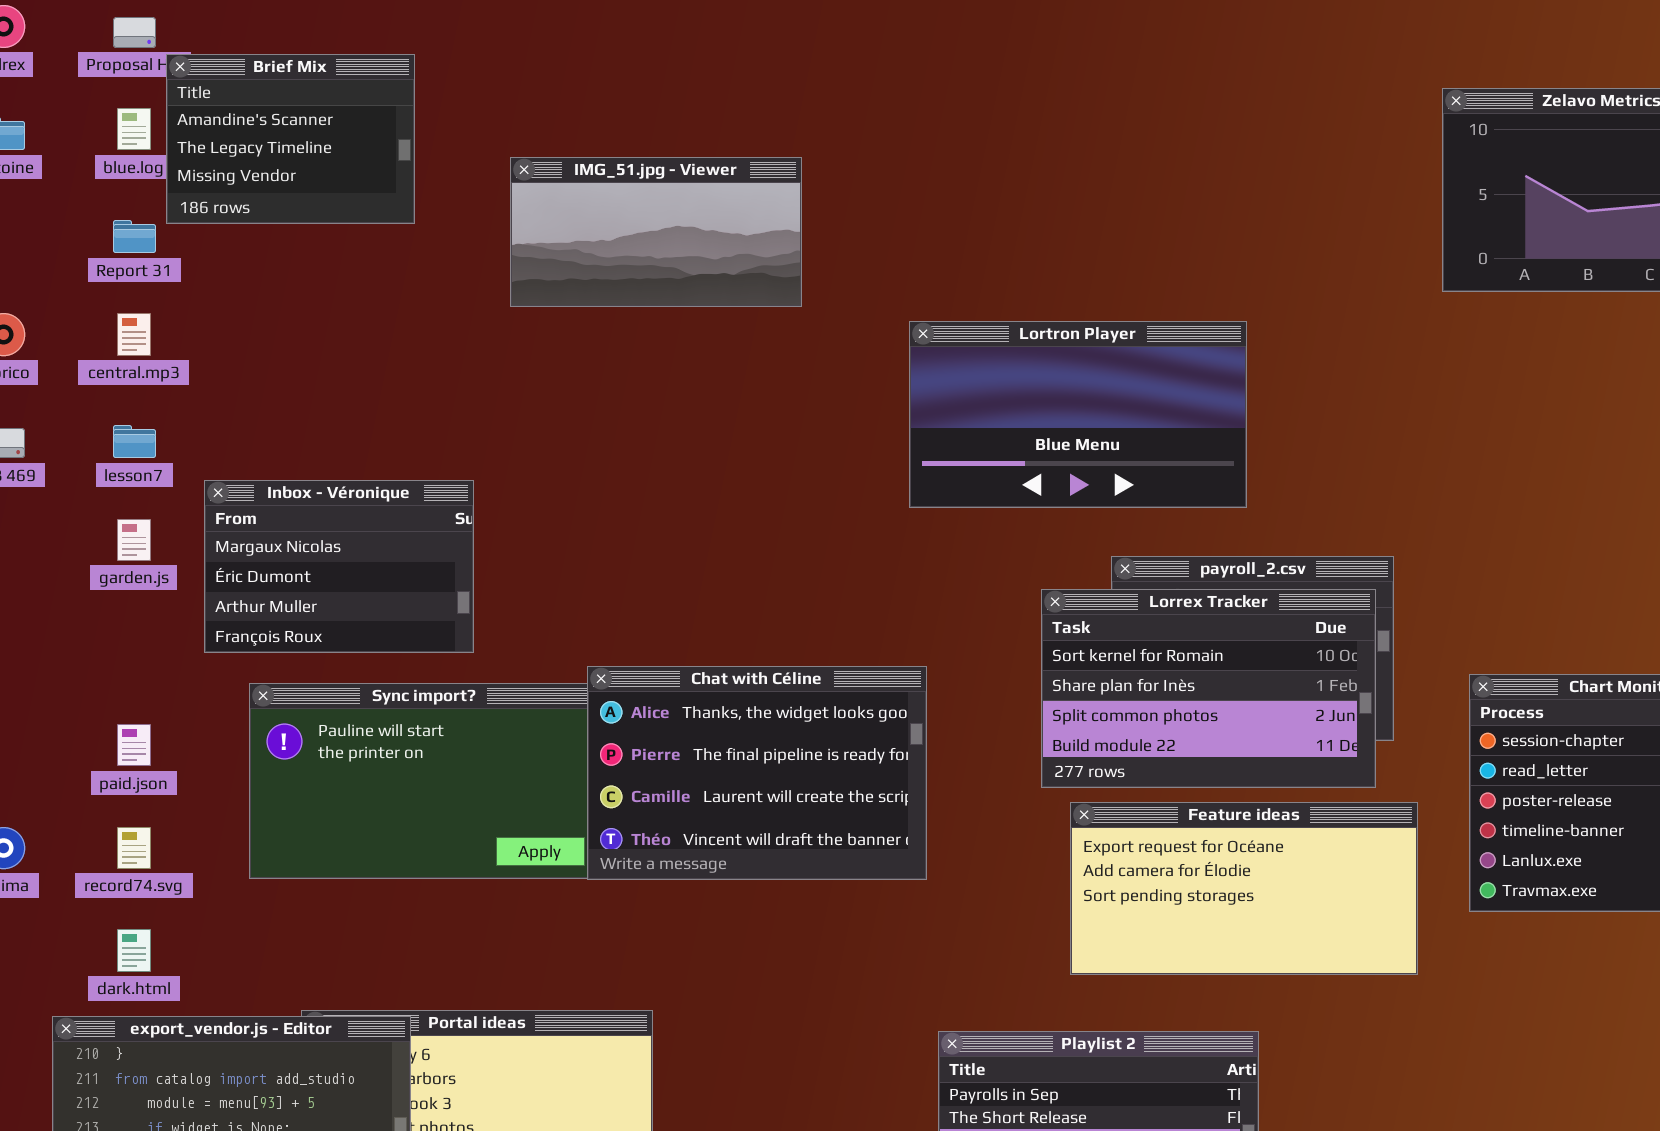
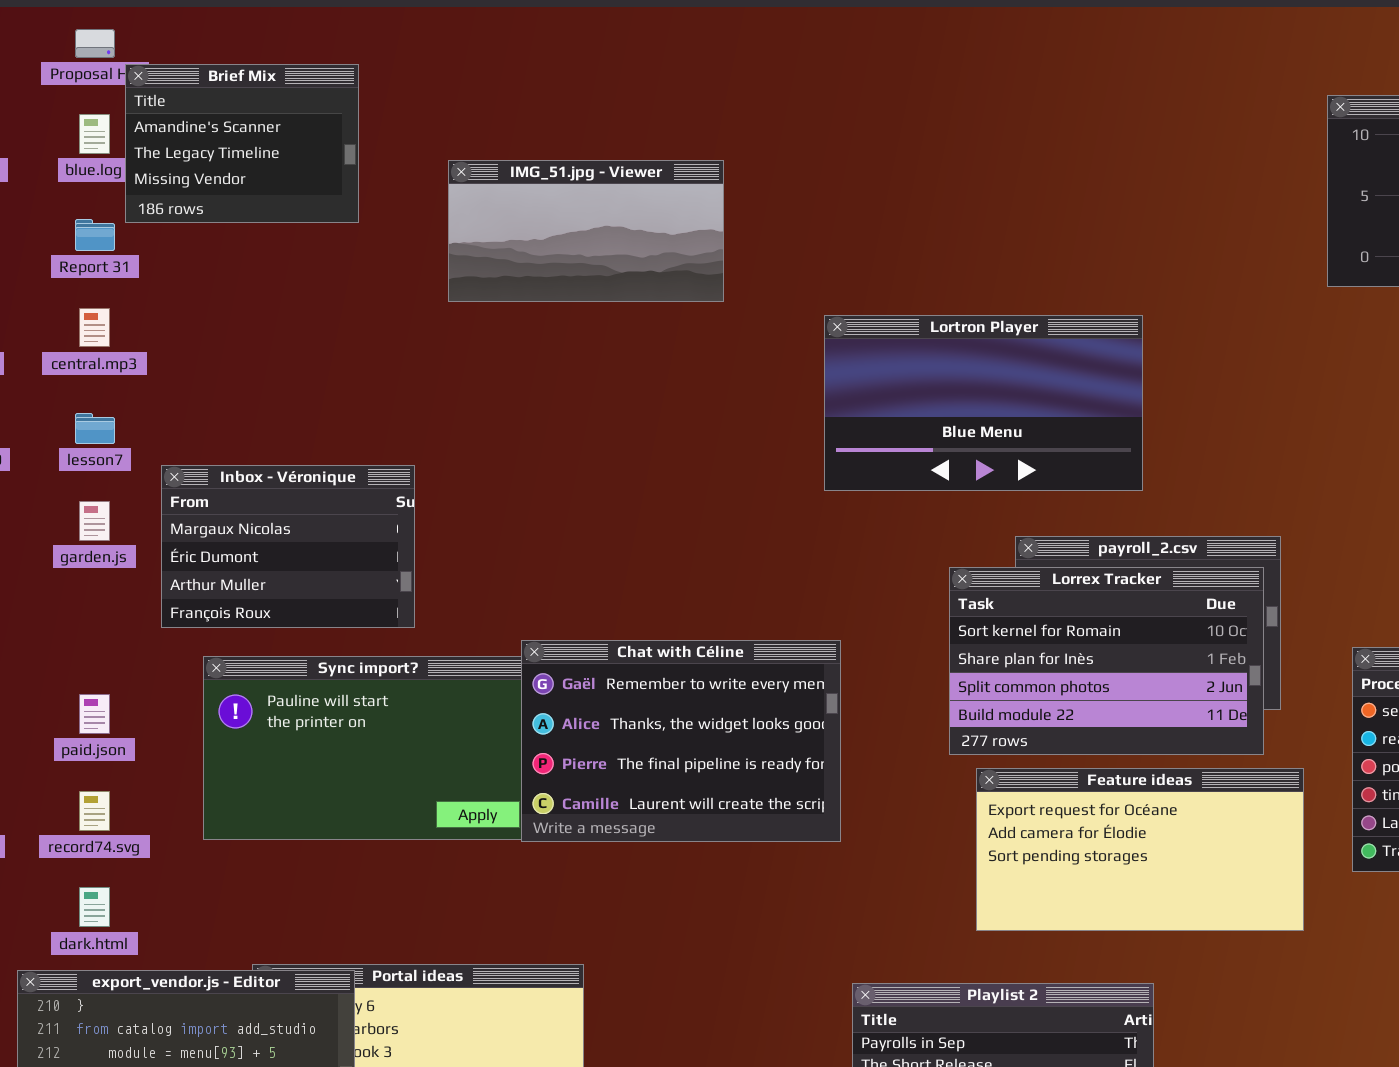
Chat with Céline: [587,666,927,880] -> [521,640,841,842], scrolled up 1 row

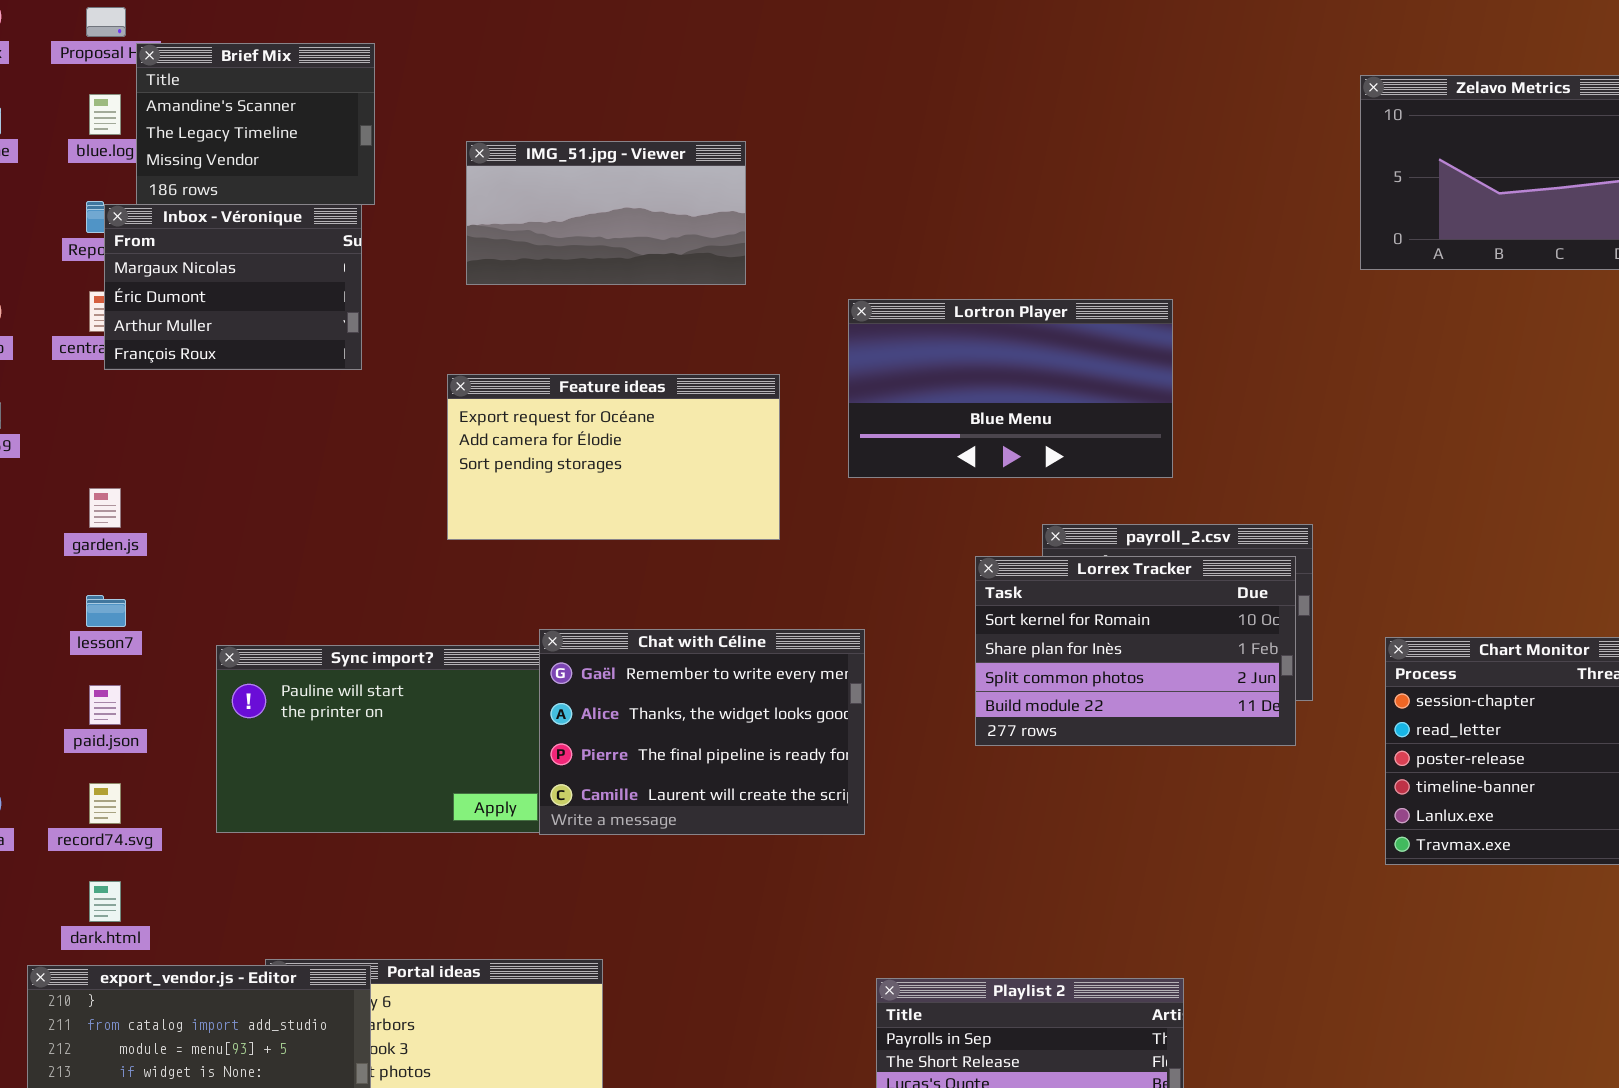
lesson7: [75,413,115,444] -> [86,595,126,627], moved
Inbox - Véronique: [161,465,415,628] -> [104,204,362,370], moved
Feature ideas: [976,768,1304,931] -> [447,374,780,540], moved

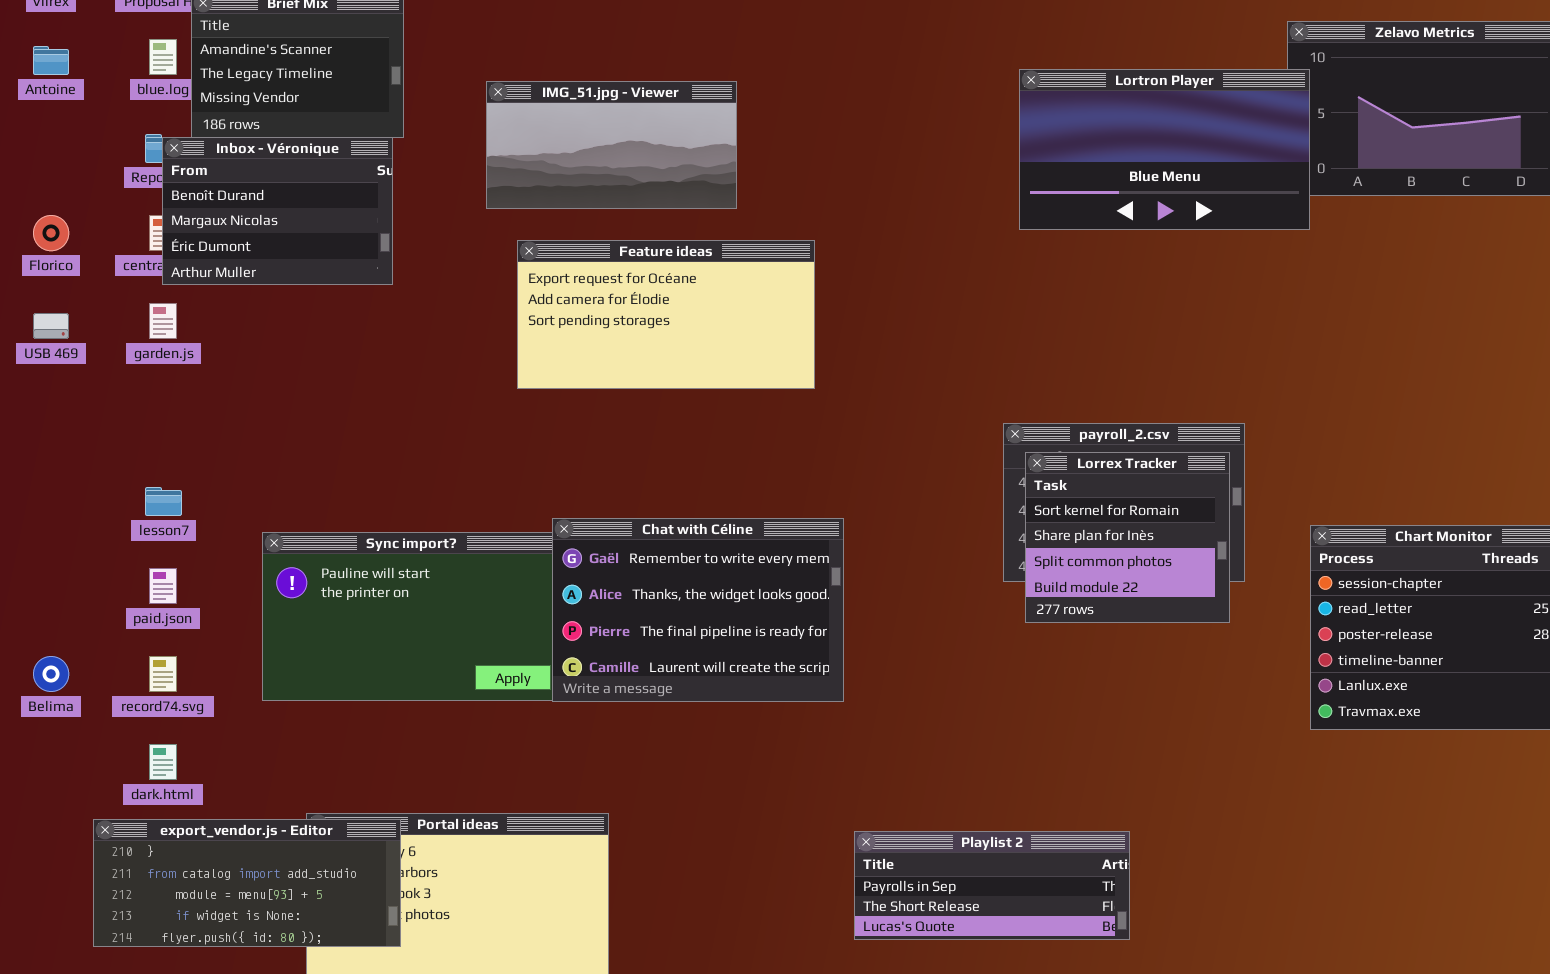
Inbox - Véronique: [104,204,362,370] -> [162,137,393,285], scrolled up 1 row
Lortron Player: [848,299,1173,478] -> [1019,69,1310,230], moved
Feature ideas: [447,374,780,540] -> [517,240,815,389], moved
garden.js: [89,488,121,528] -> [149,303,177,339], moved
Lorrex Tracker: [975,556,1296,746] -> [1025,452,1230,623], resized

